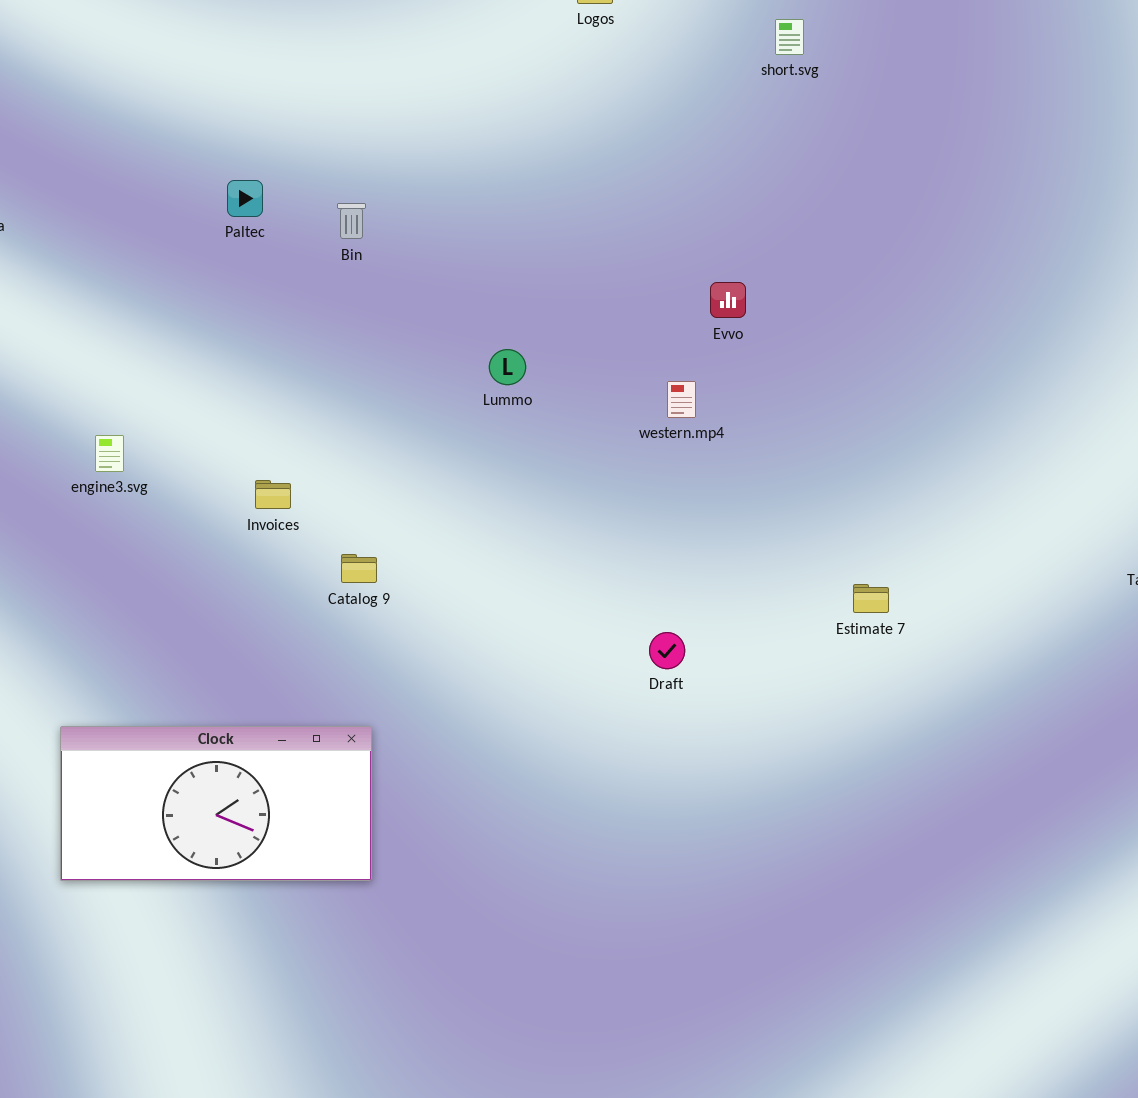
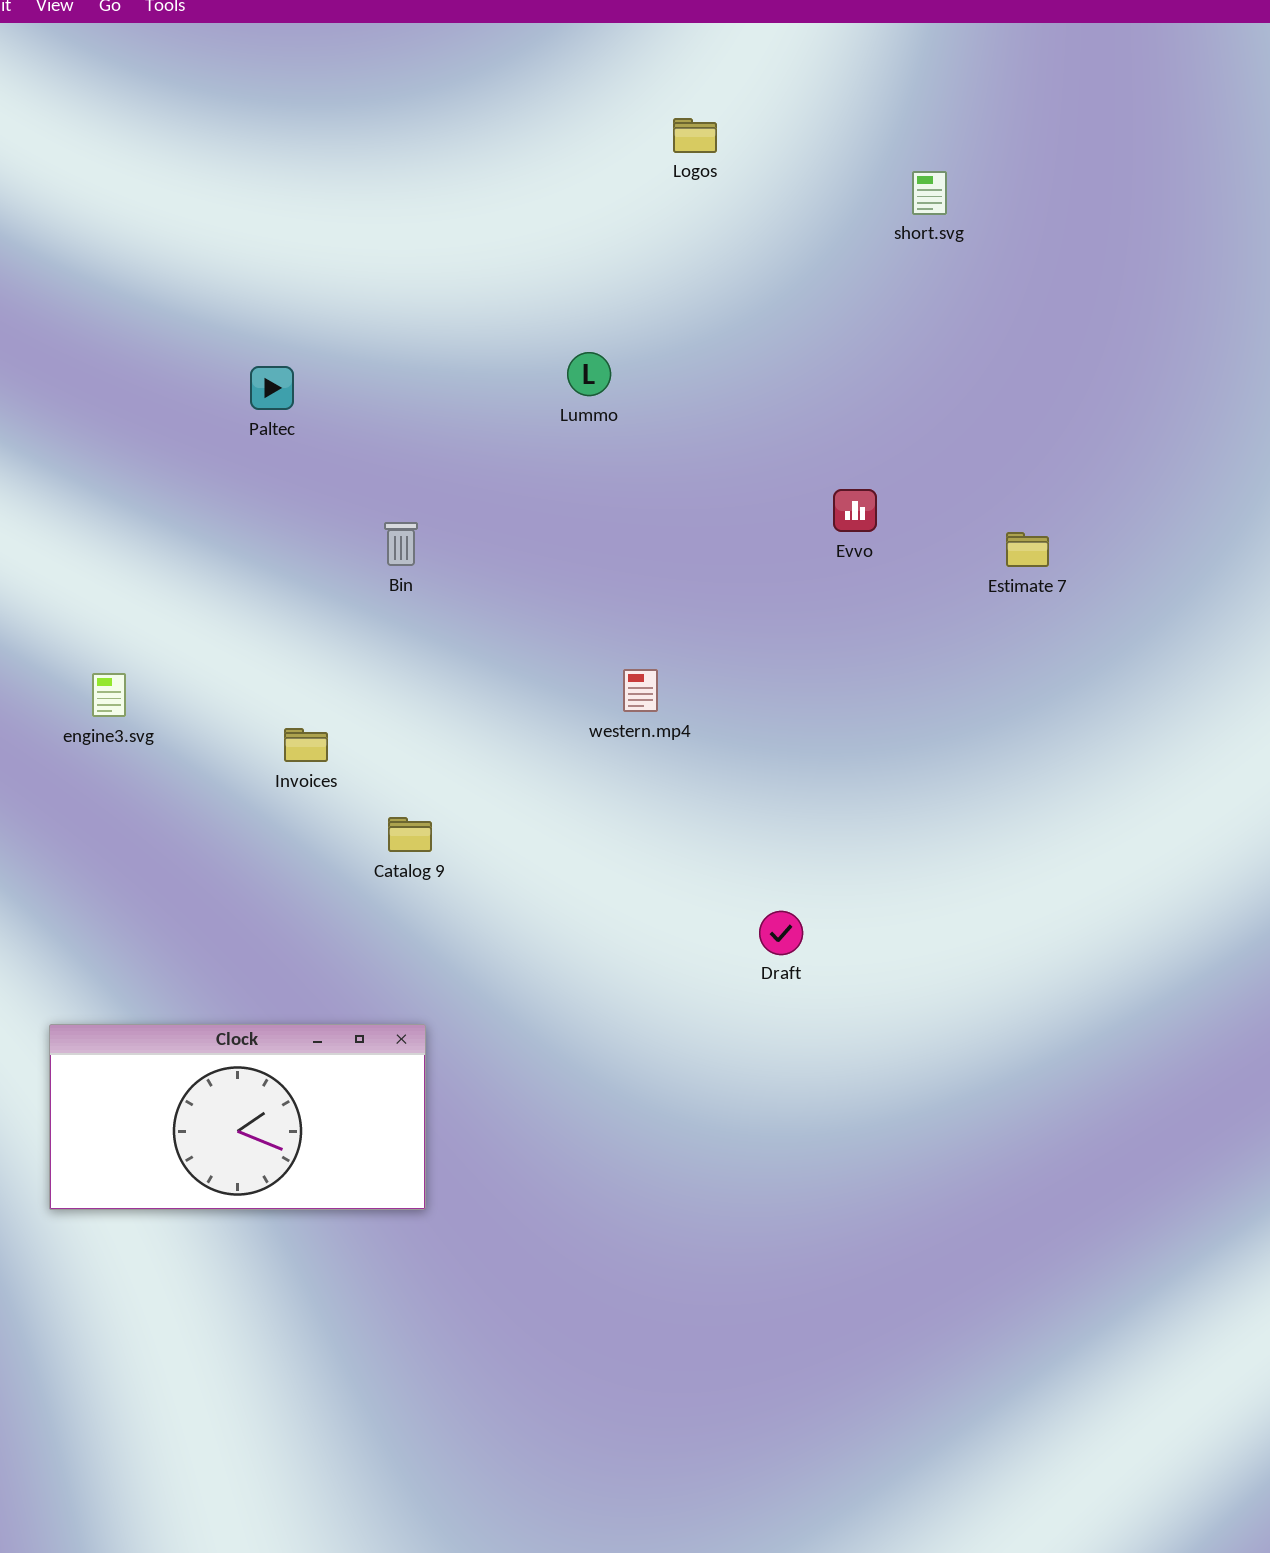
Bin: [337,203,366,239] -> [384,522,418,566], moved
Lummo: [489,349,526,385] -> [567,352,611,396], moved
western.mp4: [667,381,696,418] -> [623,669,658,712], moved
Estimate 7: [853,584,889,613] -> [1006,532,1049,567], moved

